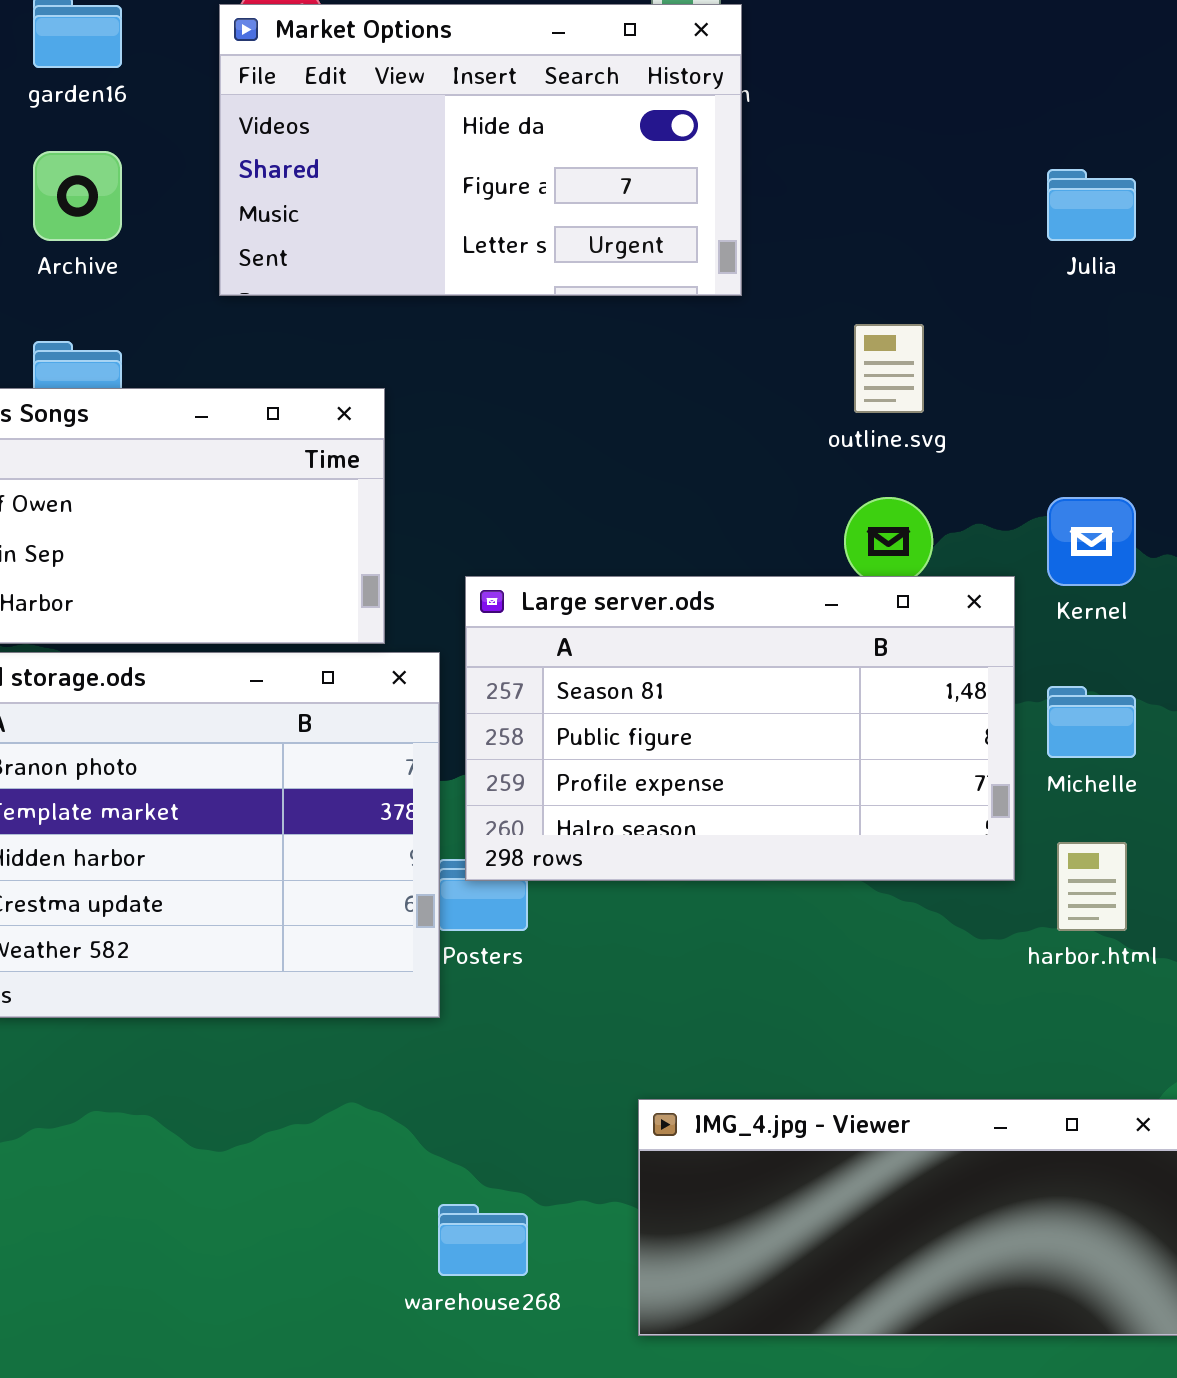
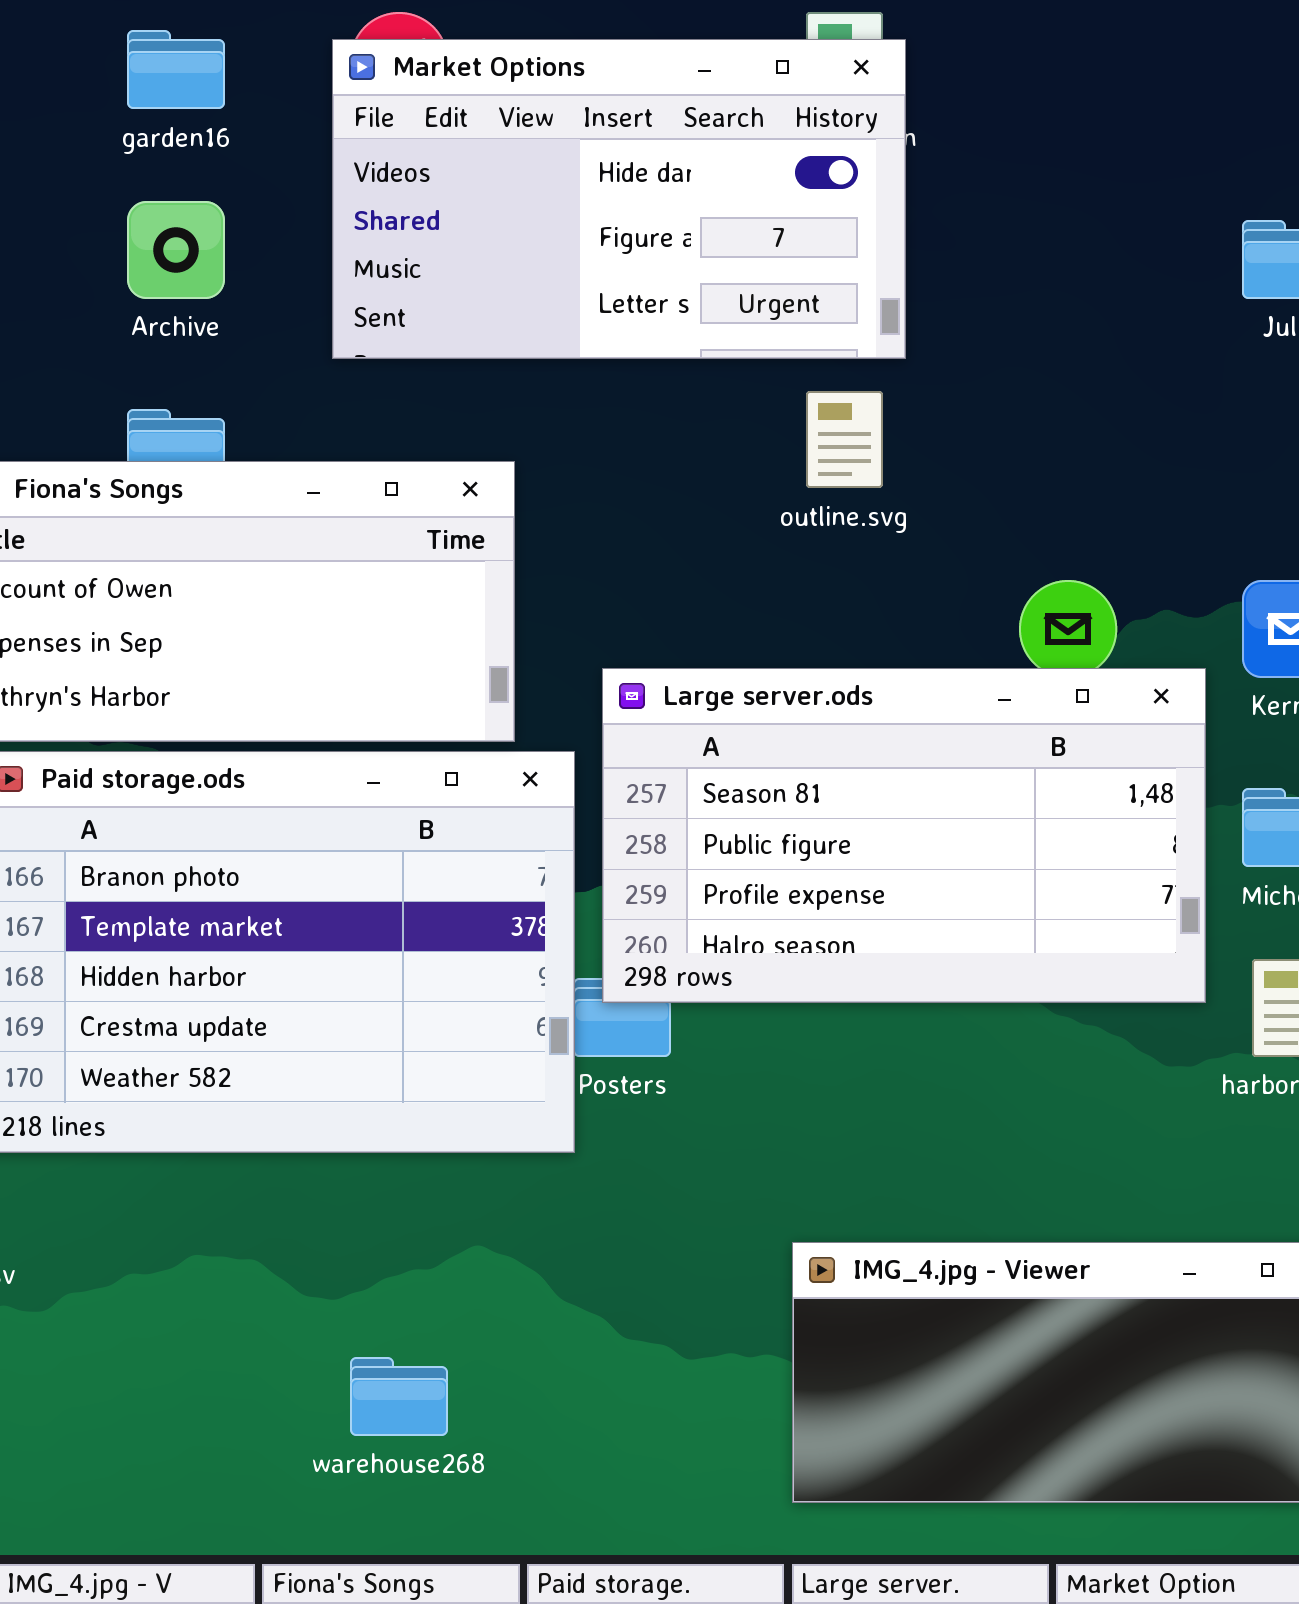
outline.svg: [854,324,924,413] -> [806,391,883,488], moved
warehouse268: [438,1204,528,1276] -> [350,1357,448,1436], moved

